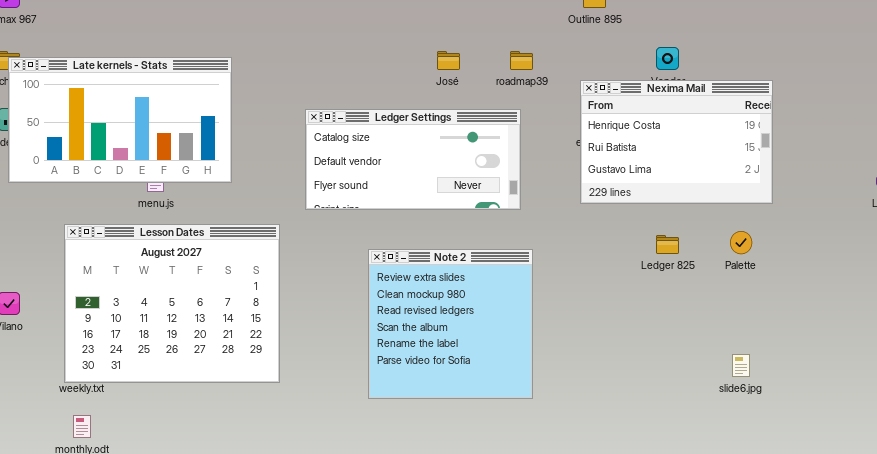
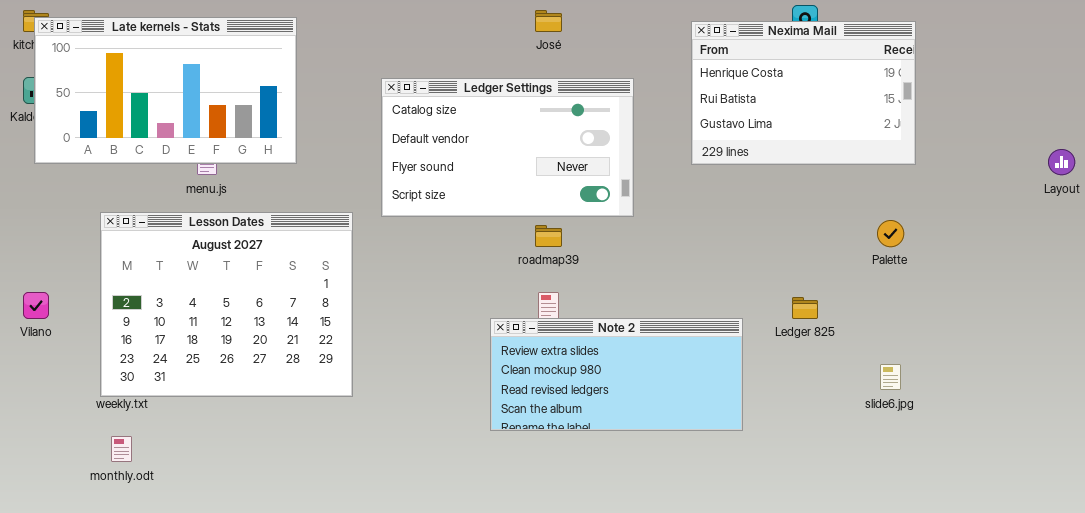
roadmap39: [510,51,533,70] -> [535,225,562,247], moved
Nexima Mail: [580,80,773,204] -> [691,21,916,165], moved
Ledger Settings: [305,109,521,210] -> [381,78,634,217], resized
Ledger 825: [656,235,679,254] -> [792,297,818,319], moved
Note 2: [368,249,533,399] -> [490,318,743,431], moved, resized

